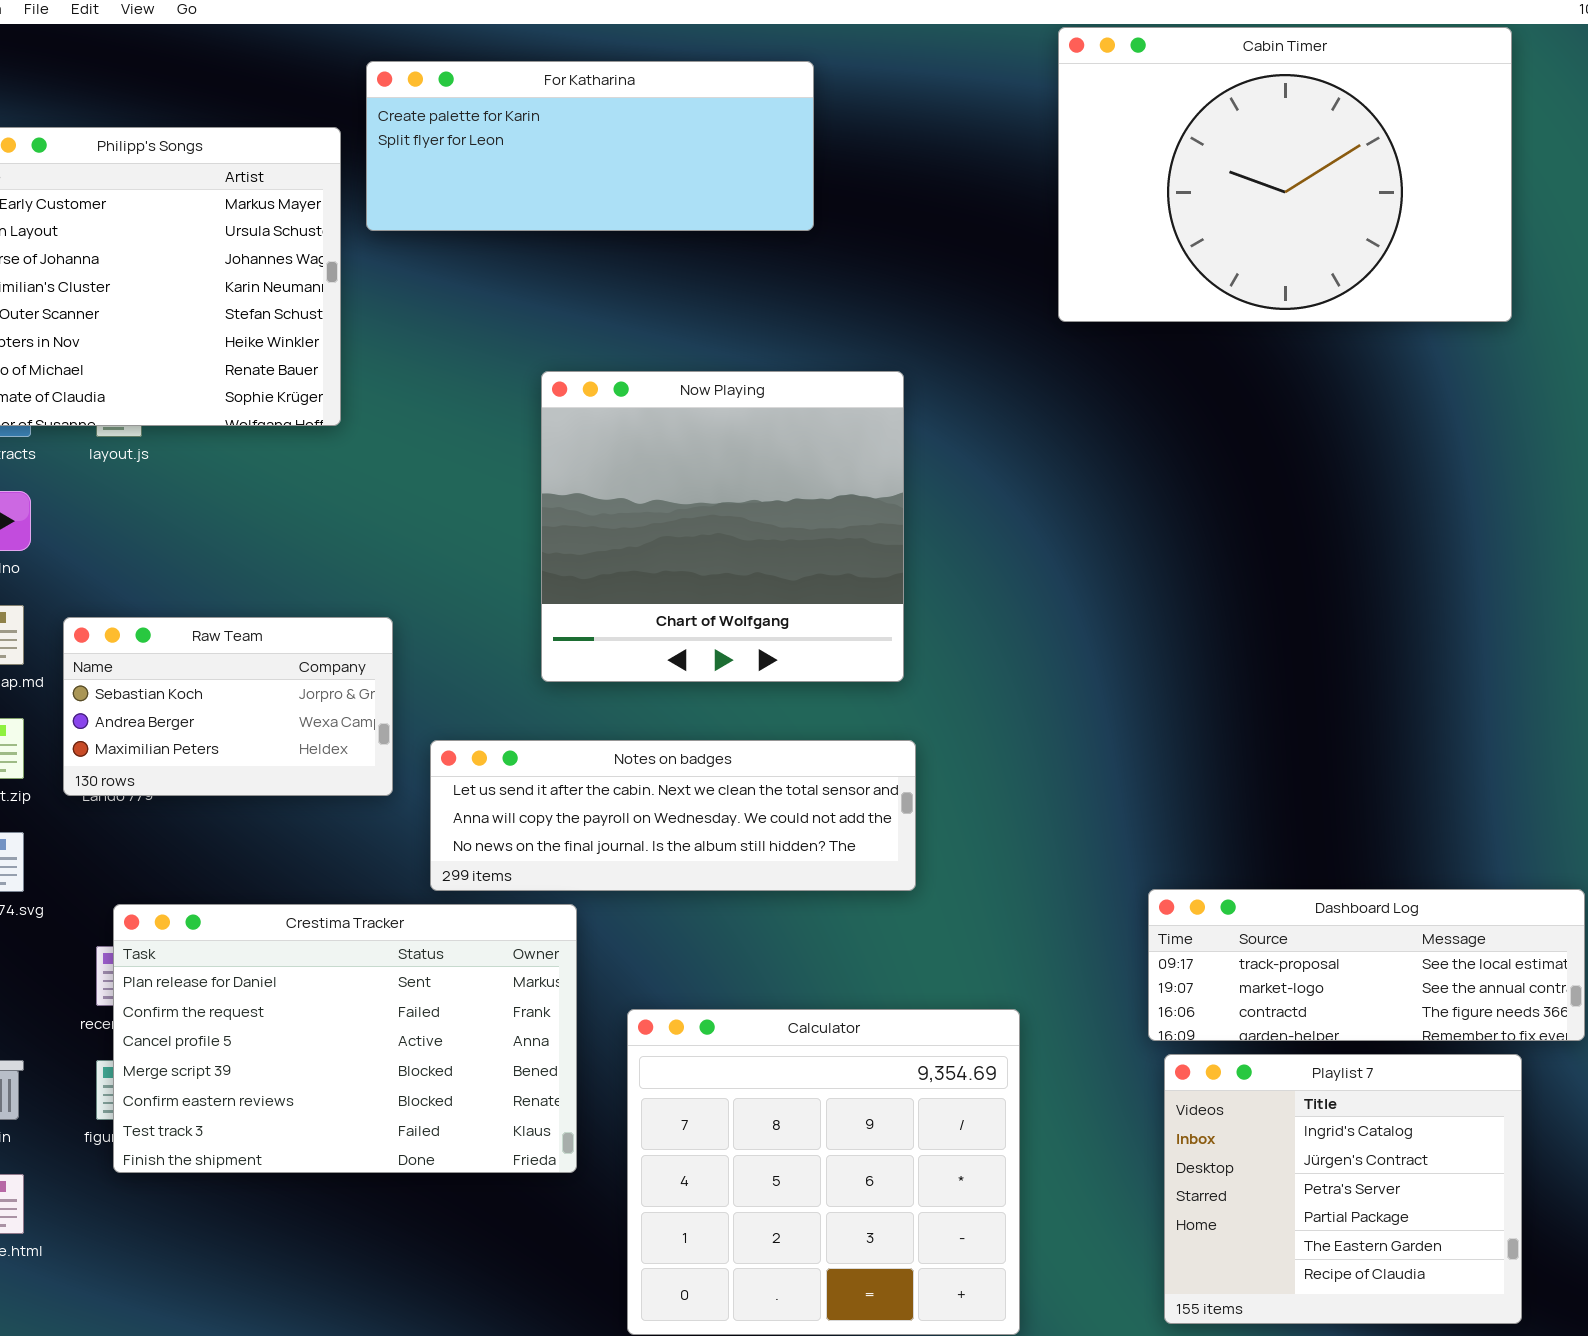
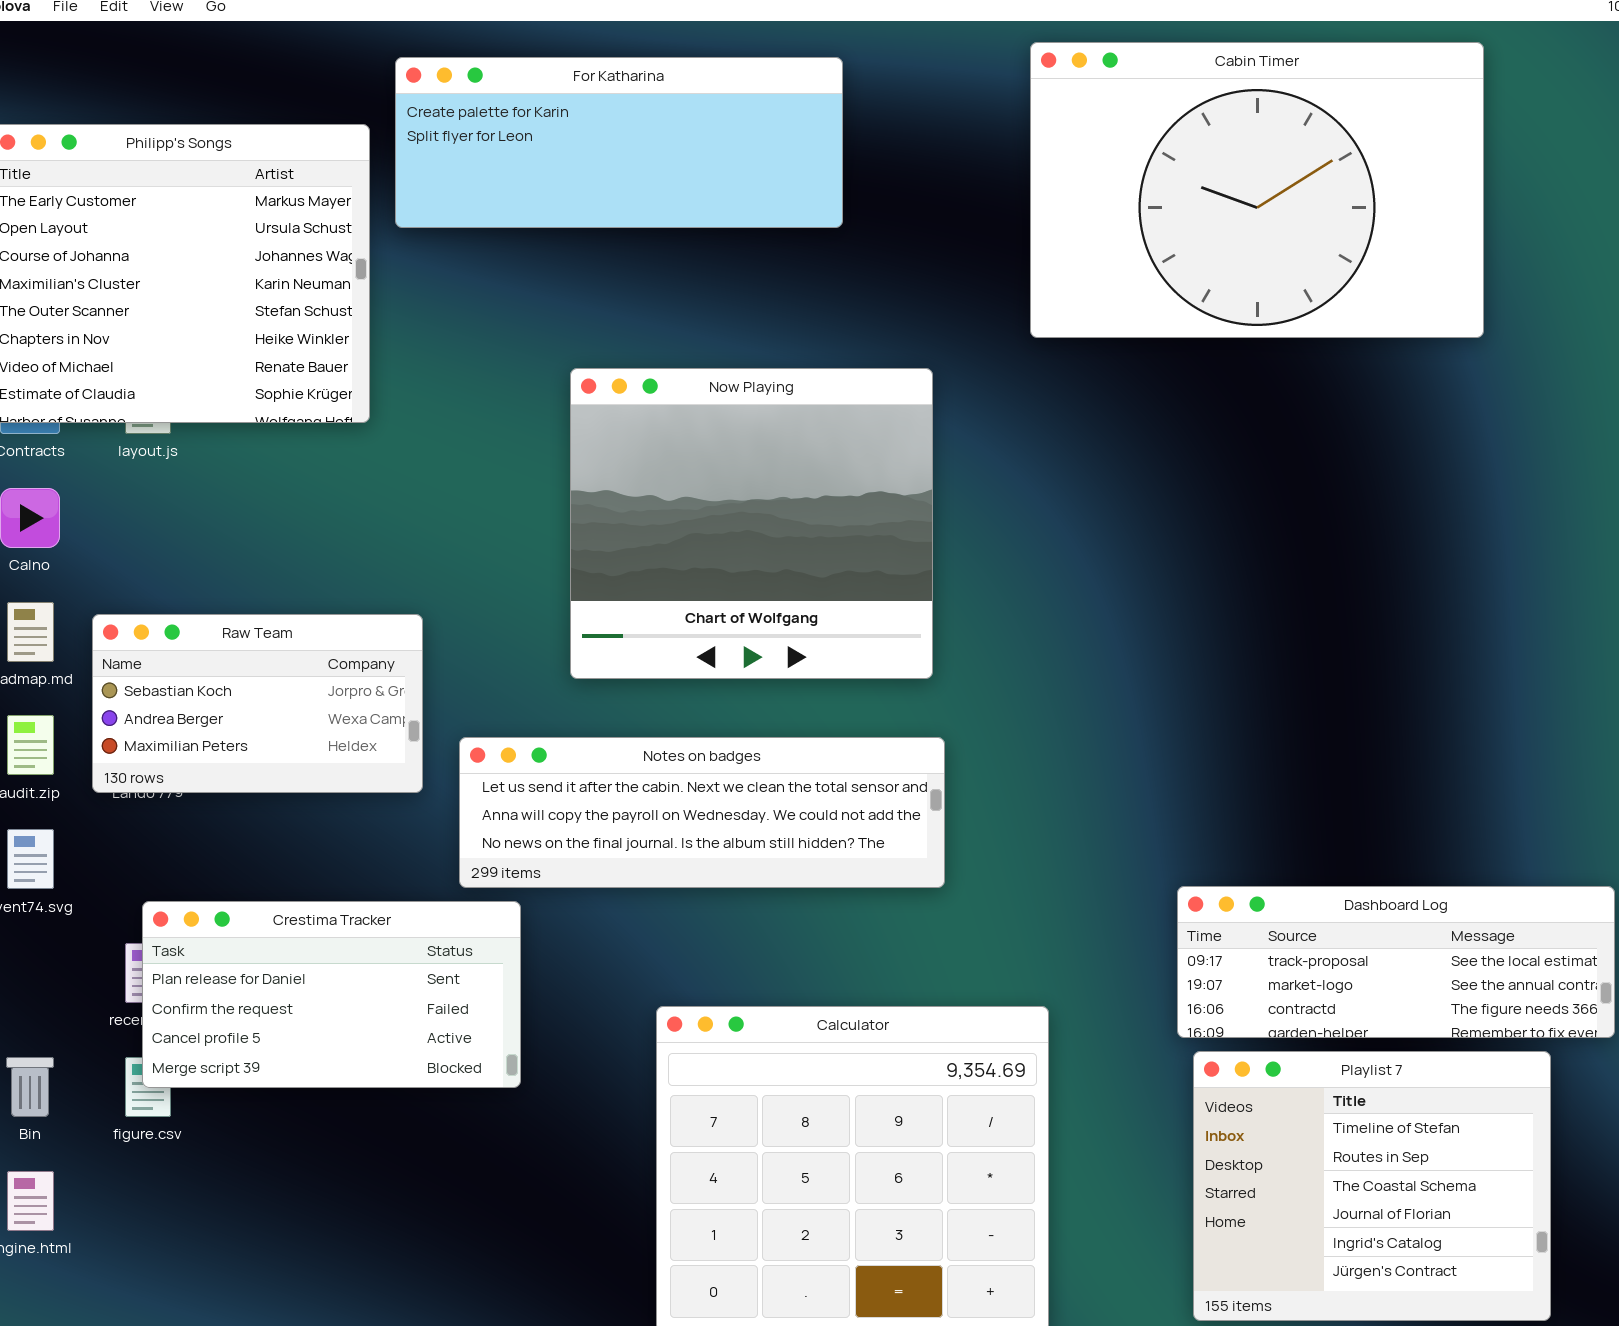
Cabin Timer: [1058,27,1512,322] -> [1030,42,1484,338], moved
Crestima Tracker: [113,904,577,1173] -> [142,901,521,1088], resized
Playlist 7: [1164,1054,1522,1324] -> [1193,1051,1551,1321], scrolled up 4 rows

